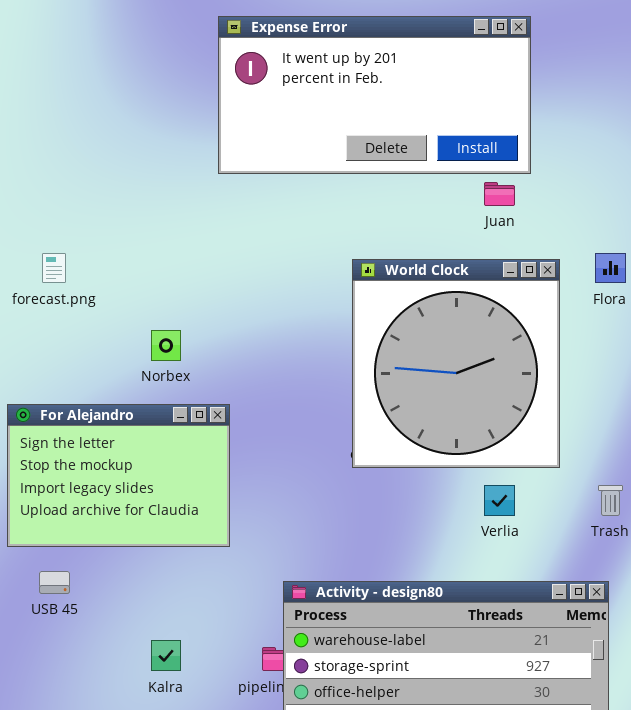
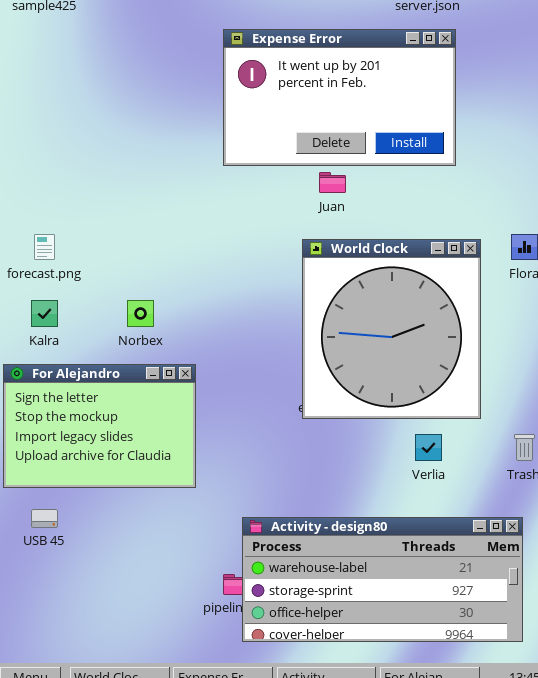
Expense Error: [218,16,531,174] -> [223,29,456,166], resized
Juan: [484,182,515,206] -> [319,172,346,193], moved
Kalra: [151,640,181,671] -> [31,300,58,327], moved

